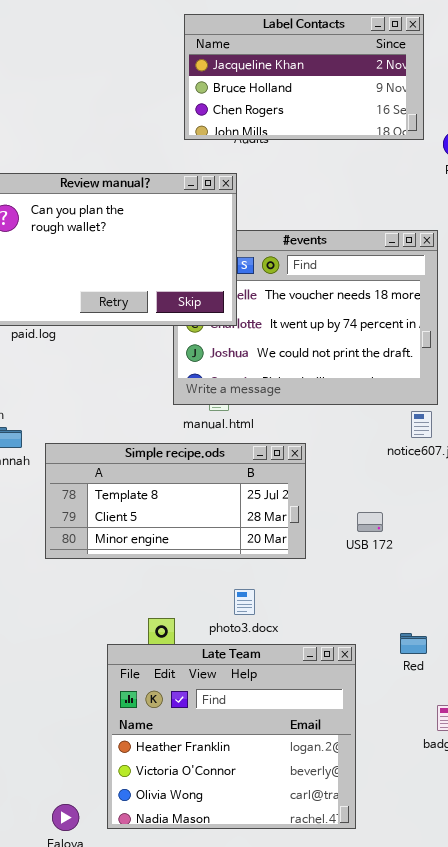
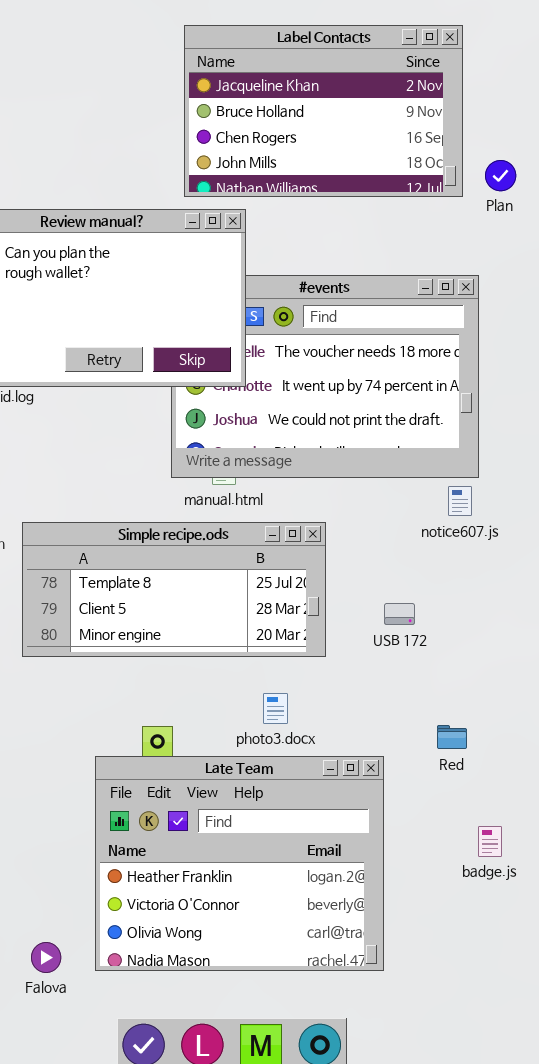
Label Contacts: [184,14,424,140] -> [184,25,463,197], resized
photo3.docx: [234,589,255,615] -> [263,693,288,724], moved
Red: [400,633,427,654] -> [437,725,467,749], moved

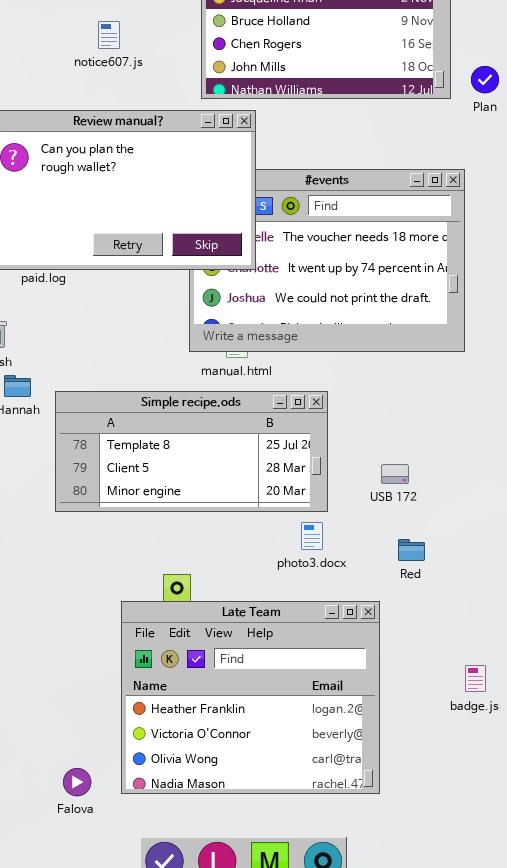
notice607.js: [448,486,472,516] -> [98,21,120,49], moved
photo3.docx: [263,693,288,724] -> [301,522,323,550], moved
Red: [437,725,467,749] -> [398,539,425,561], moved

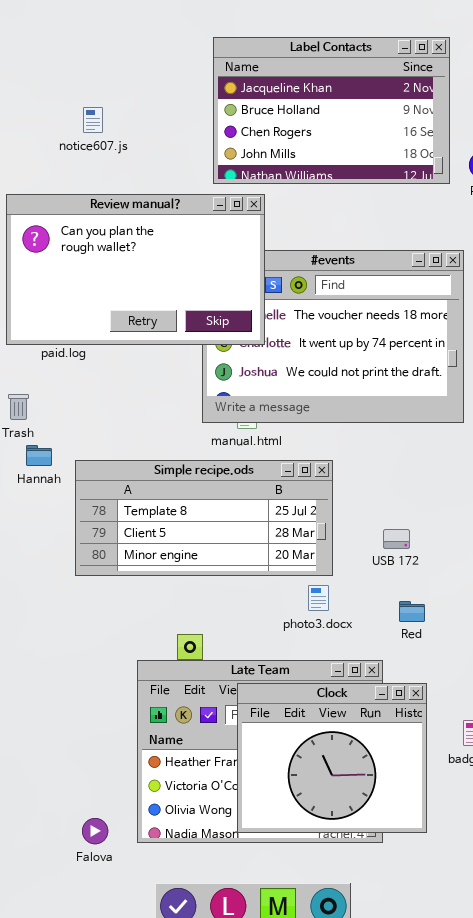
notice607.js: [98,21,120,49] -> [83,107,103,133], moved
Clock: none -> [237,683,427,833], opened

